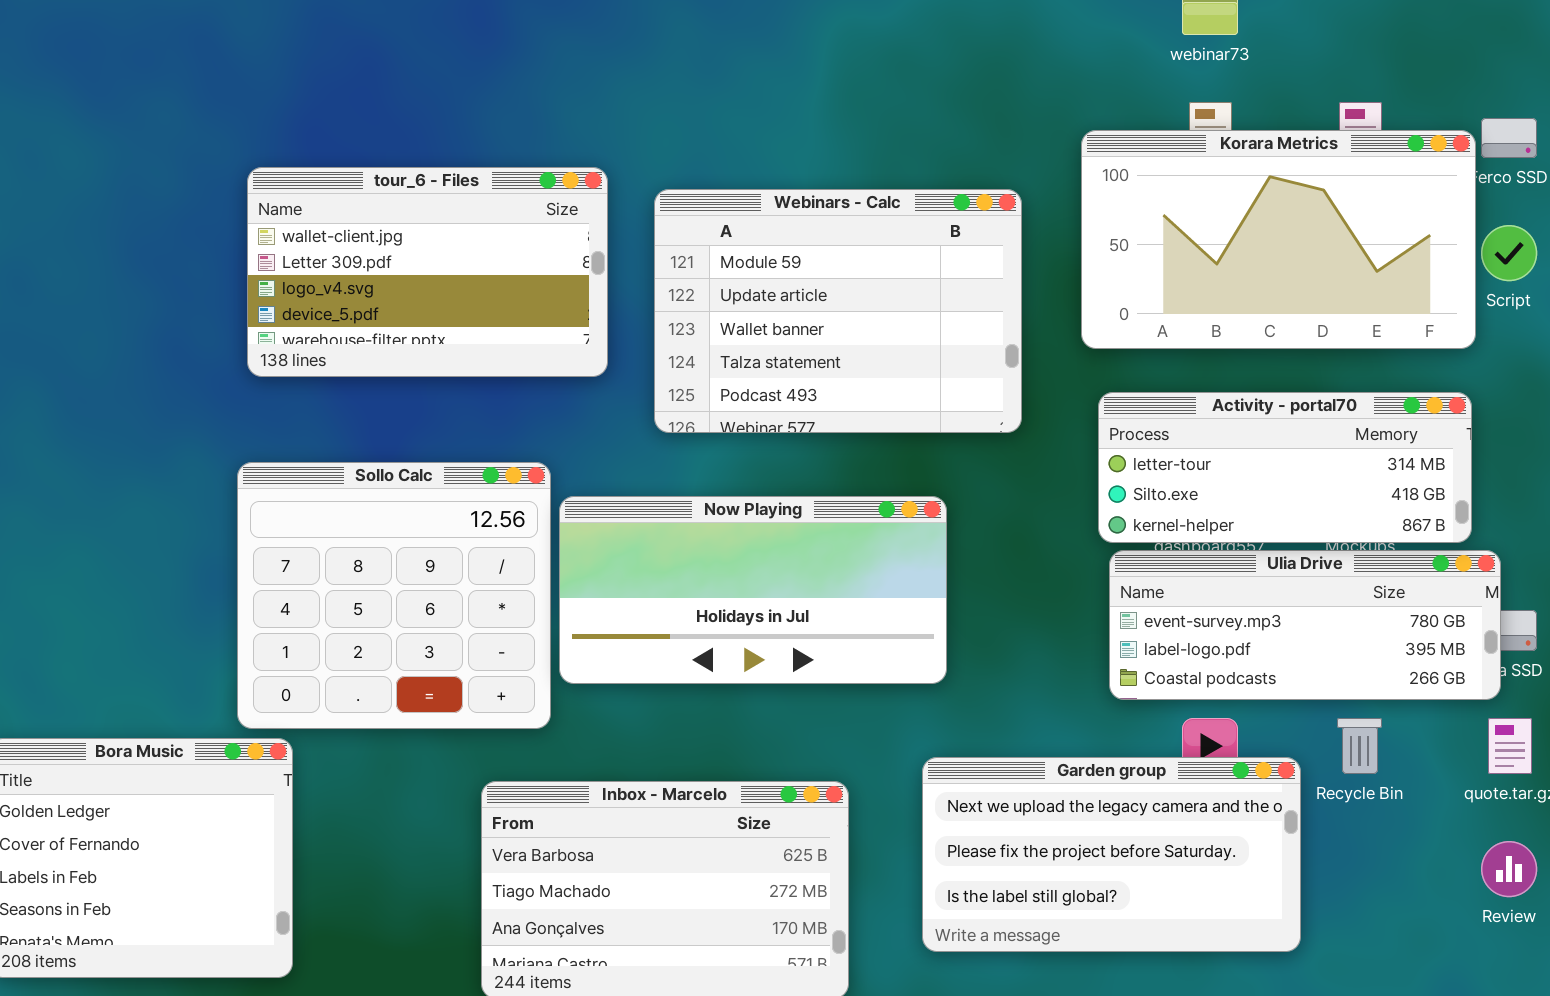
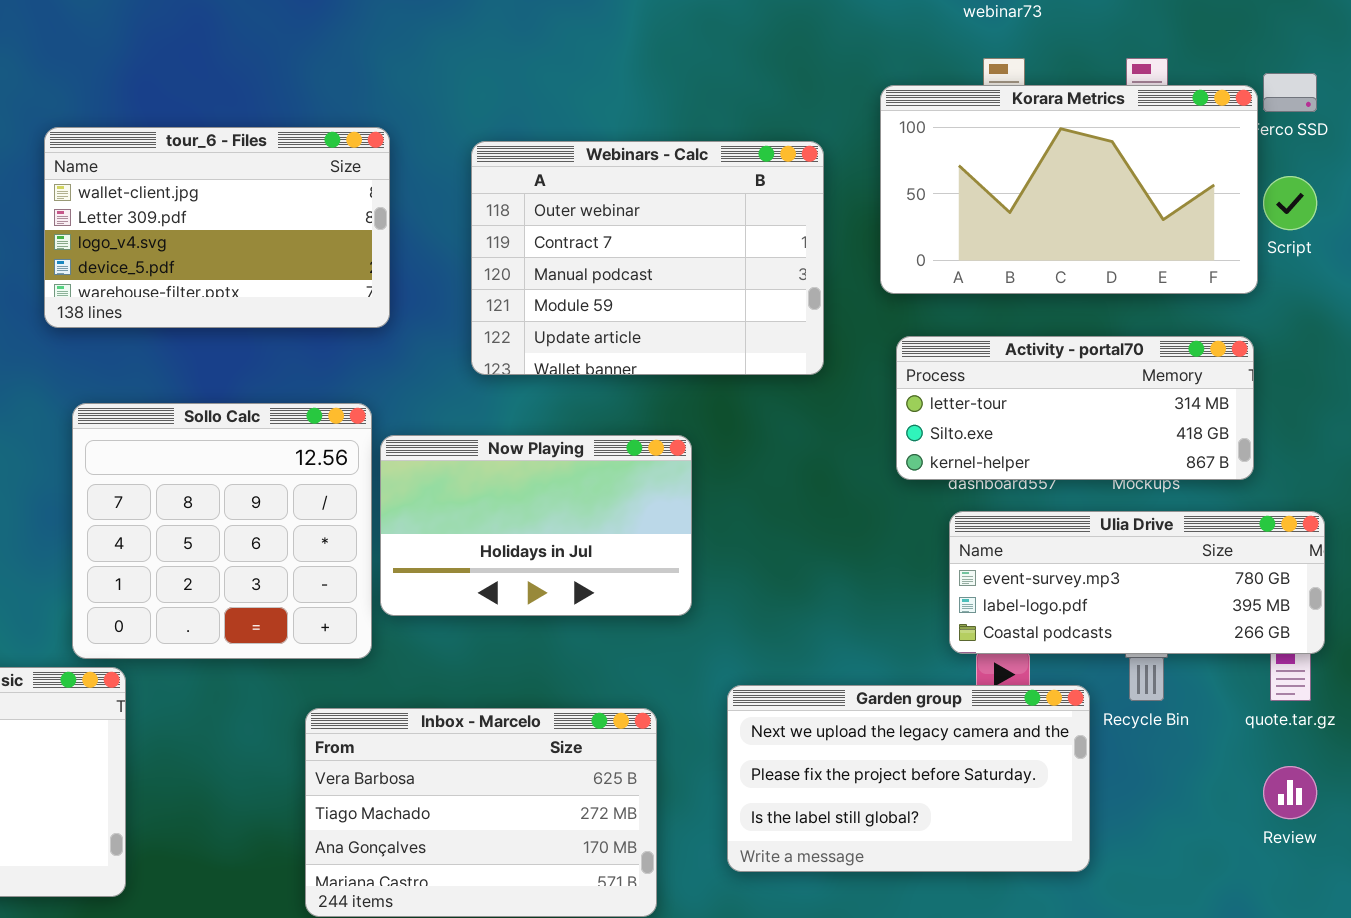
tour_6 - Files: [247,167,608,377] -> [44,127,390,328], moved
Webinars - Calc: [654,189,1022,433] -> [471,141,824,375], scrolled up 3 rows
Now Playing: [559,496,947,684] -> [380,435,692,616], resized
Ulia Drive: [1109,550,1501,700] -> [949,511,1325,654], moved

